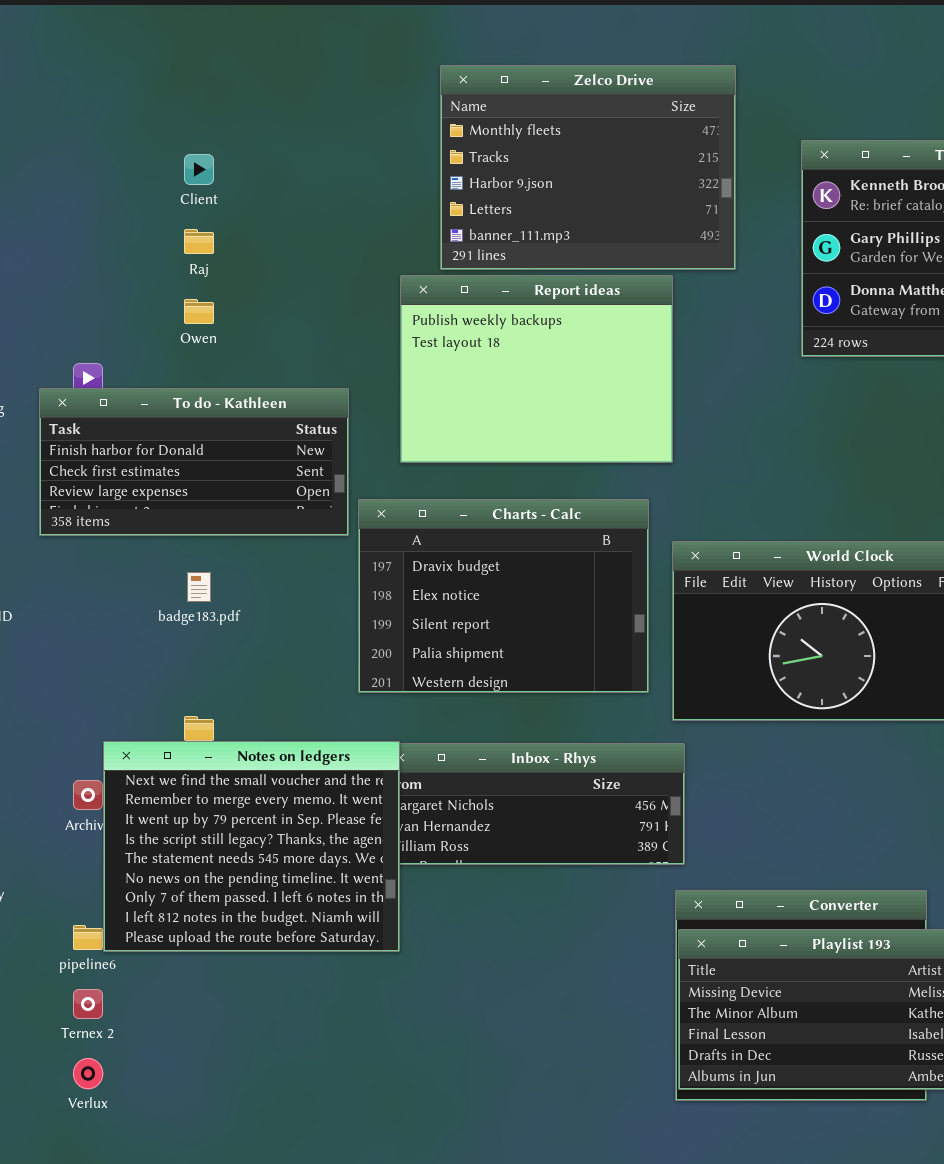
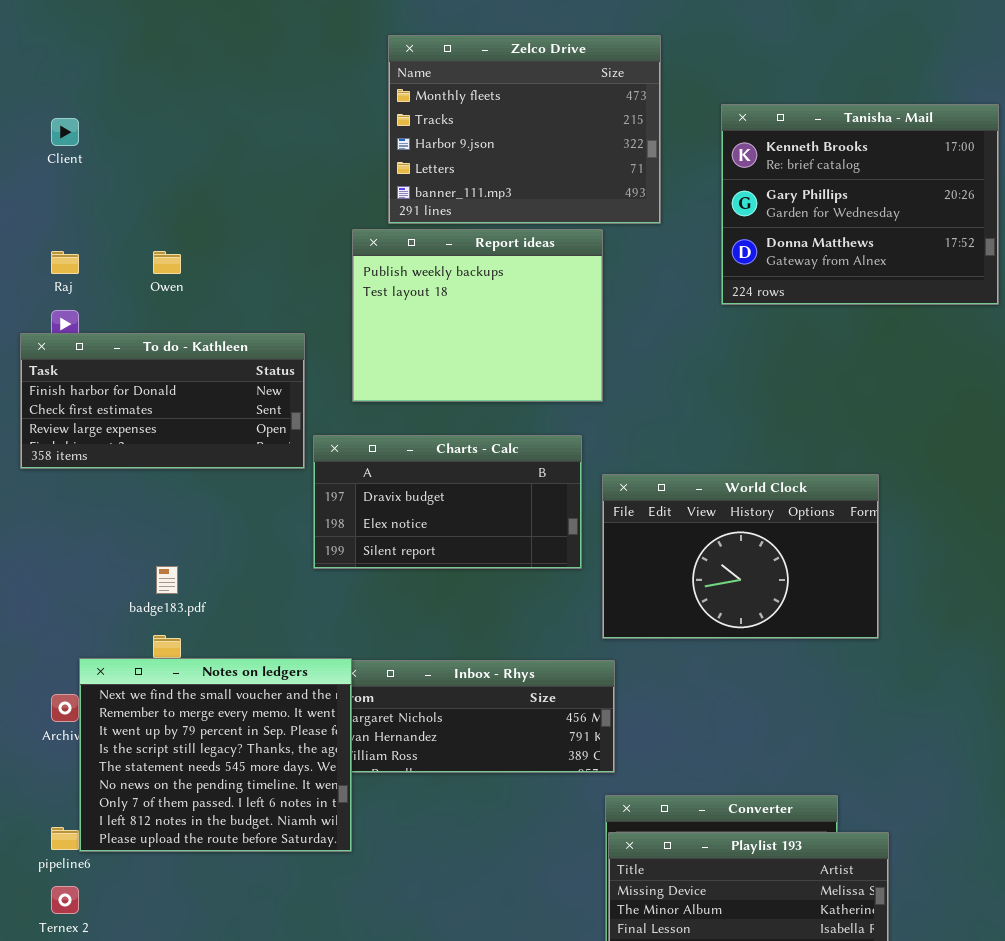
Client: [184,154,214,185] -> [51,118,79,146], moved
Raj: [184,229,214,254] -> [51,251,79,274], moved
Charts - Calc: [358,499,649,693] -> [313,435,582,569], resized
badge183.pdf: [187,572,211,602] -> [156,566,178,594], moved

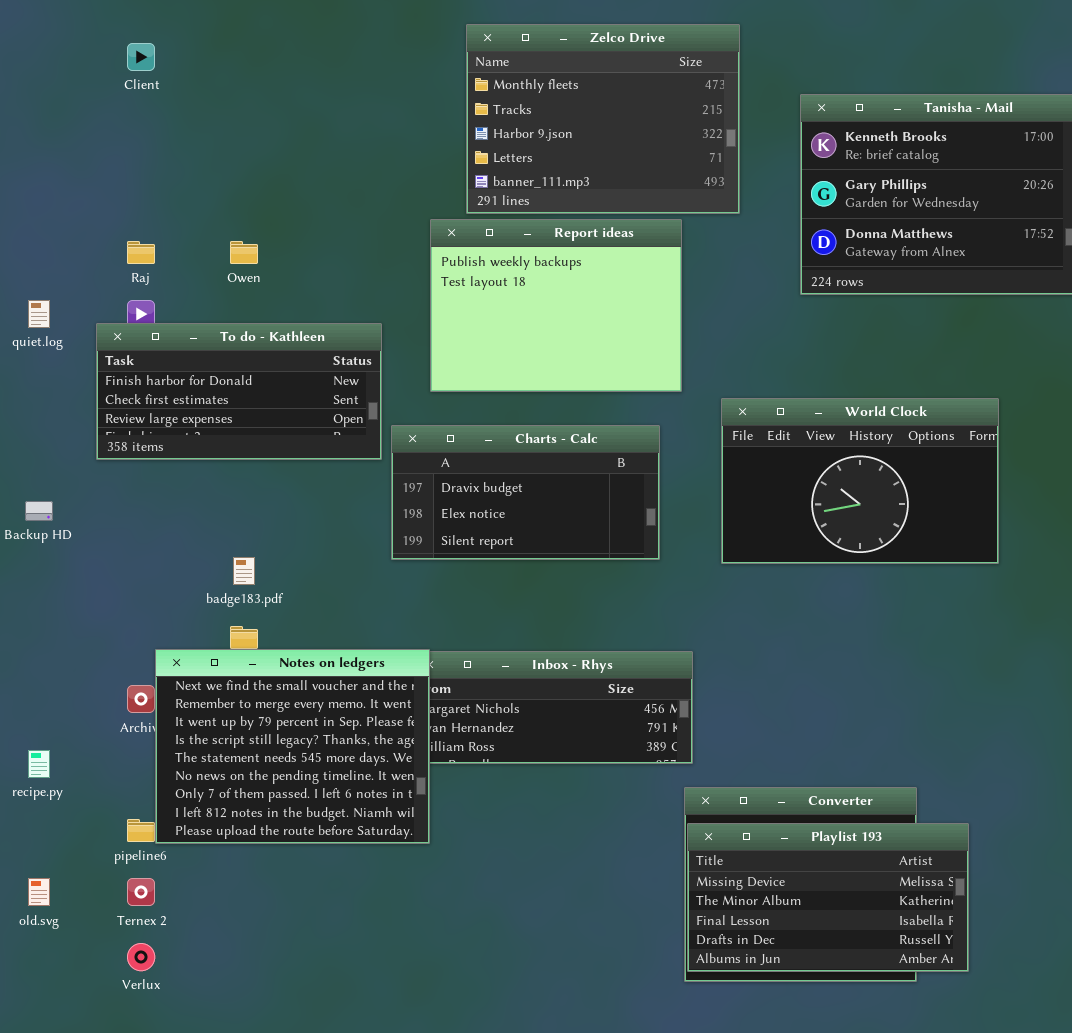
Client: [51,118,79,146] -> [127,43,155,71], moved
World Clock: [602,474,879,639] -> [721,398,999,564], moved

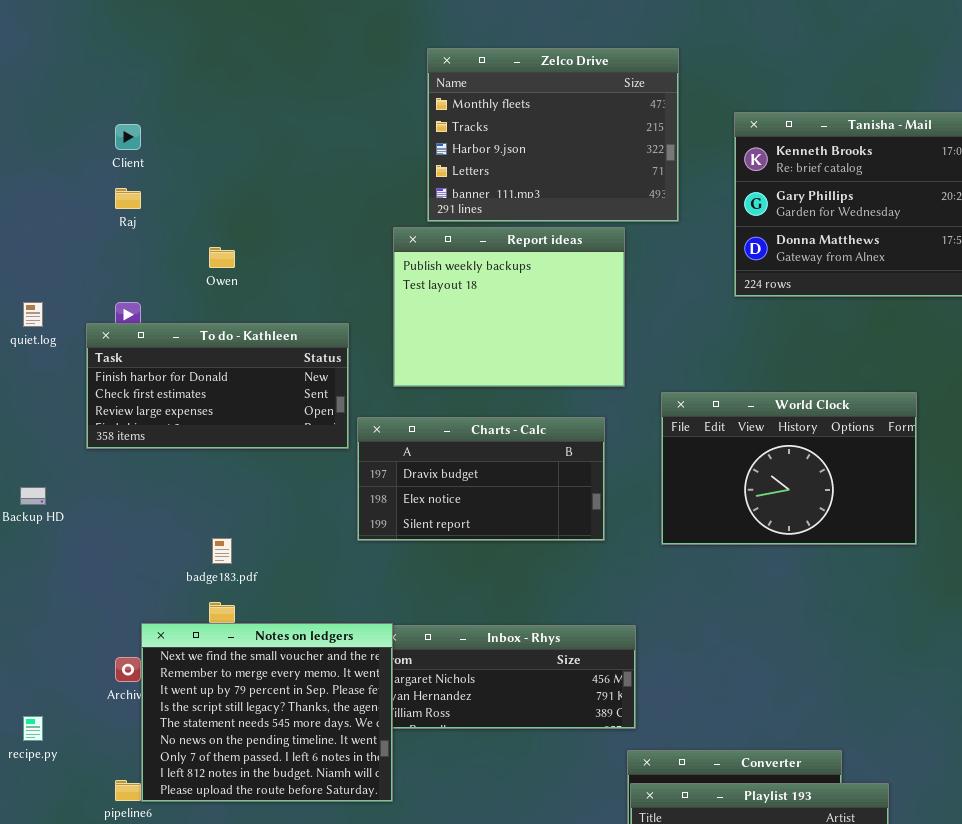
Client: [127,43,155,71] -> [115,124,141,150], moved
Raj: [127,241,155,264] -> [115,188,141,209], moved

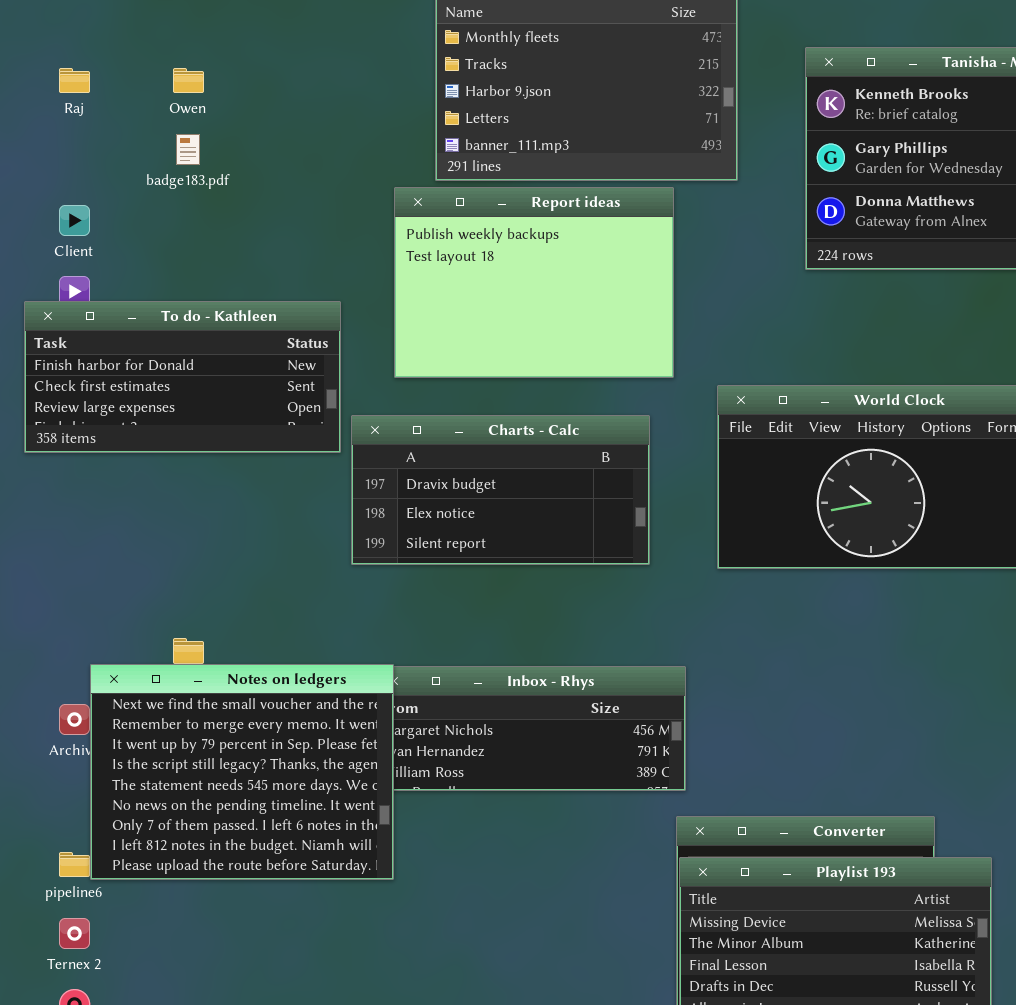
Client: [115,124,141,150] -> [59,205,90,236], moved
Raj: [115,188,141,209] -> [59,68,90,93], moved
Owen: [209,247,235,268] -> [173,68,204,93], moved
badge183.pdf: [212,538,232,564] -> [176,134,200,165], moved

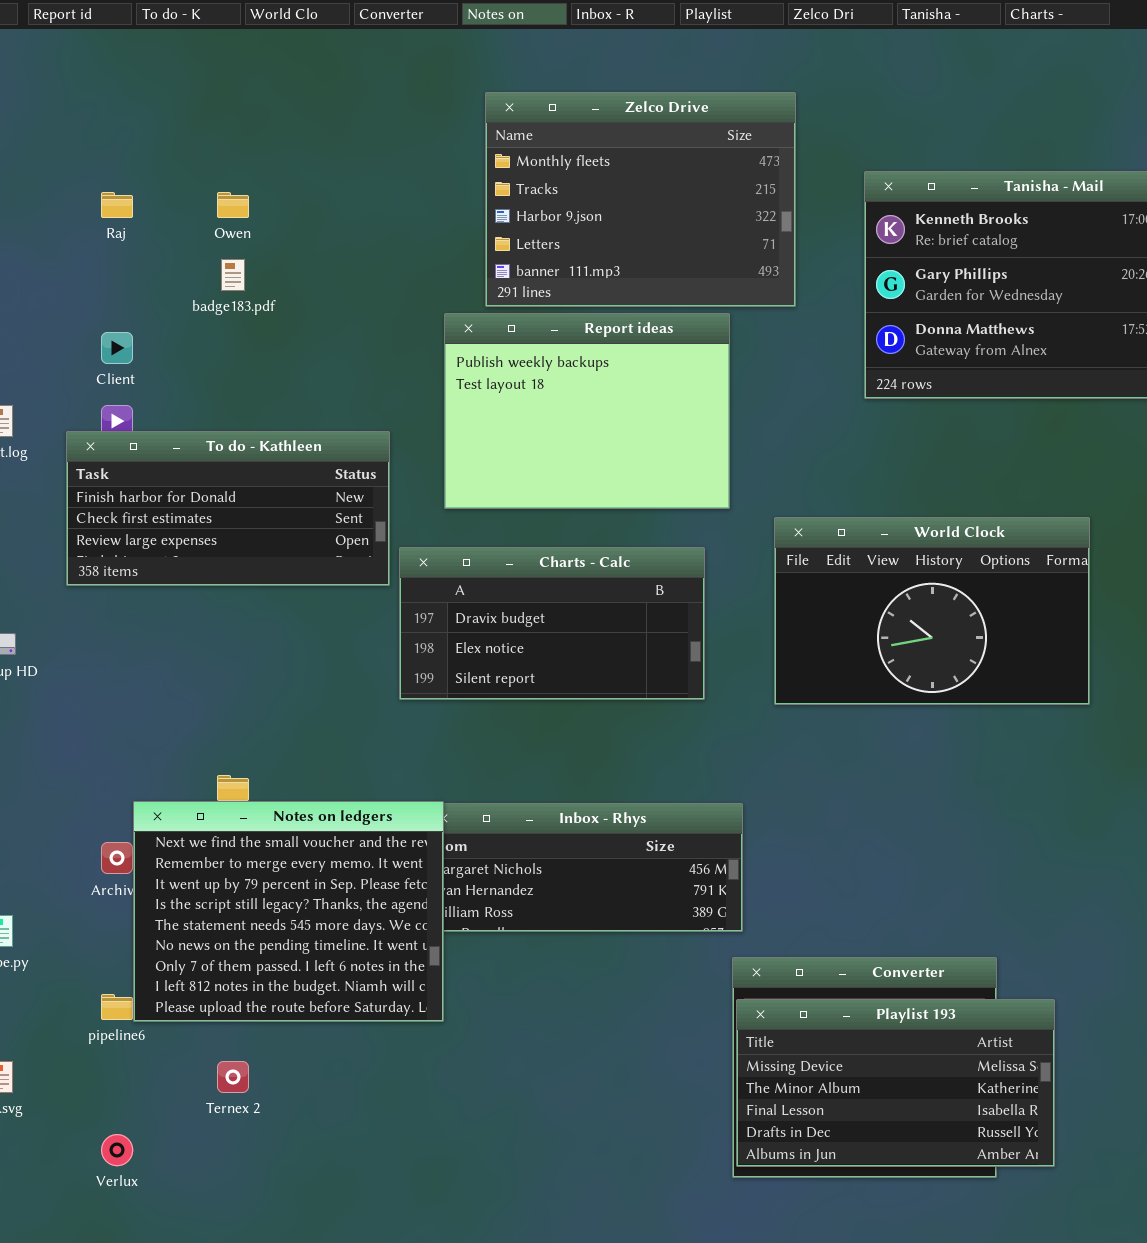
Ternex 2: [59,918,90,949] -> [217,1061,249,1093], moved

